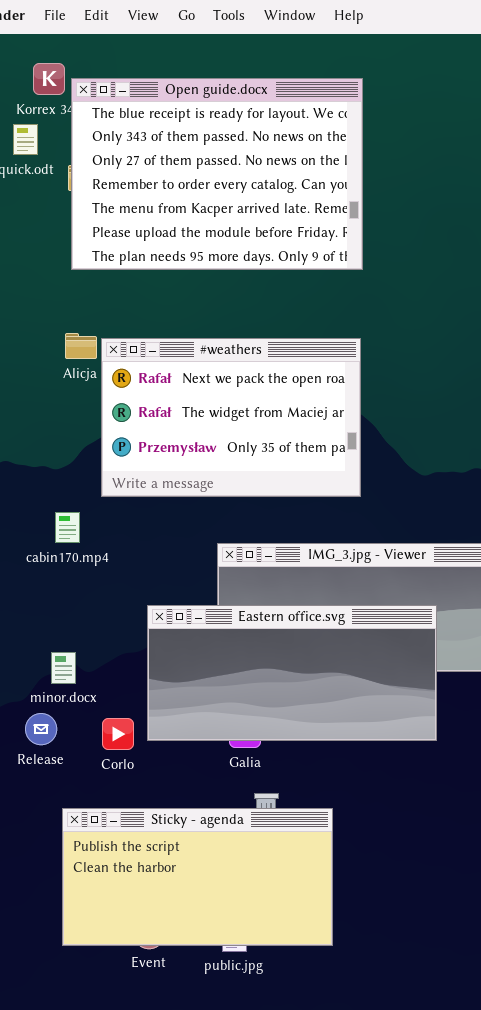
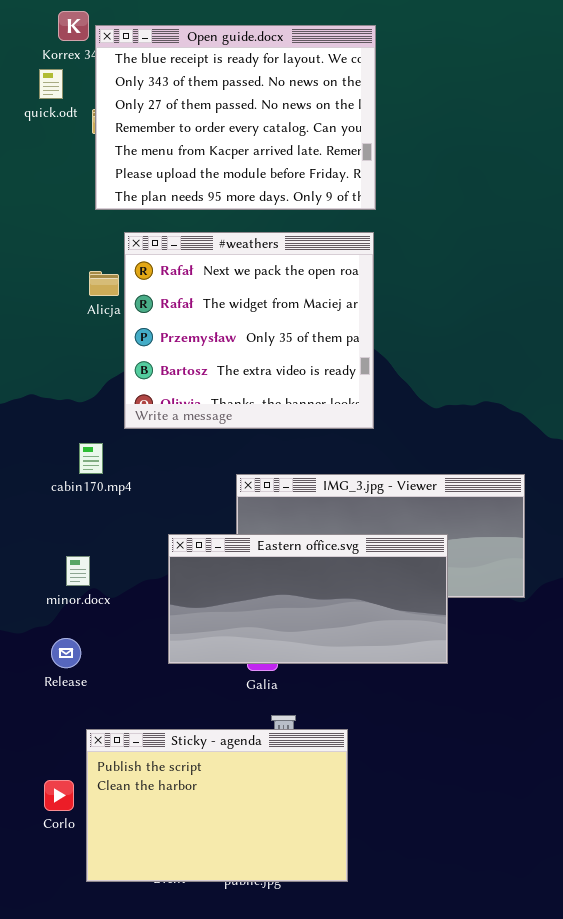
#weathers: [101,338,361,497] -> [124,232,374,429], resized
minor.docx: [51,652,76,684] -> [66,556,90,586], moved
Corlo: [102,718,134,750] -> [44,780,74,811], moved
Sticky - agenda: [62,808,333,946] -> [86,729,348,882], resized

